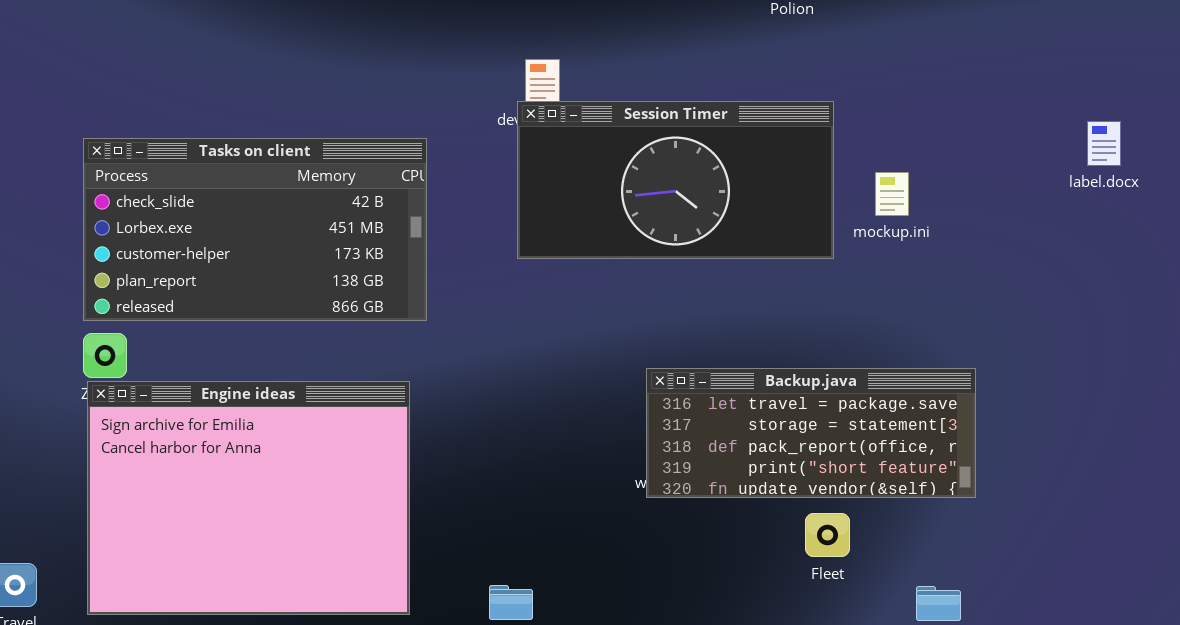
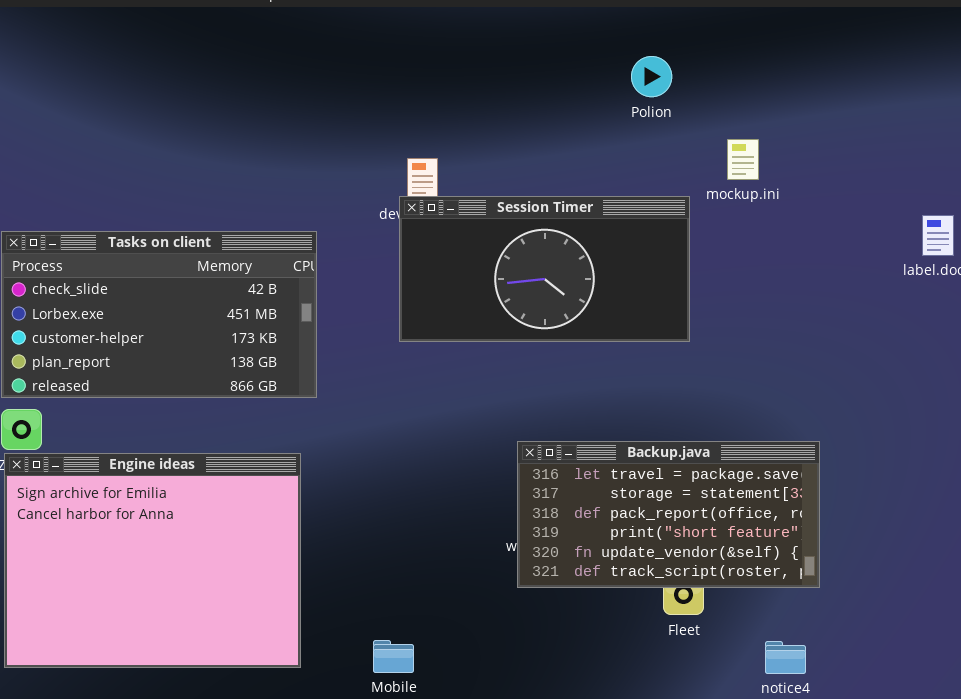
mockup.ini: [875,172,909,216] -> [727,139,759,180], moved
Backup.java: [646,368,976,498] -> [517,441,820,588], resized

